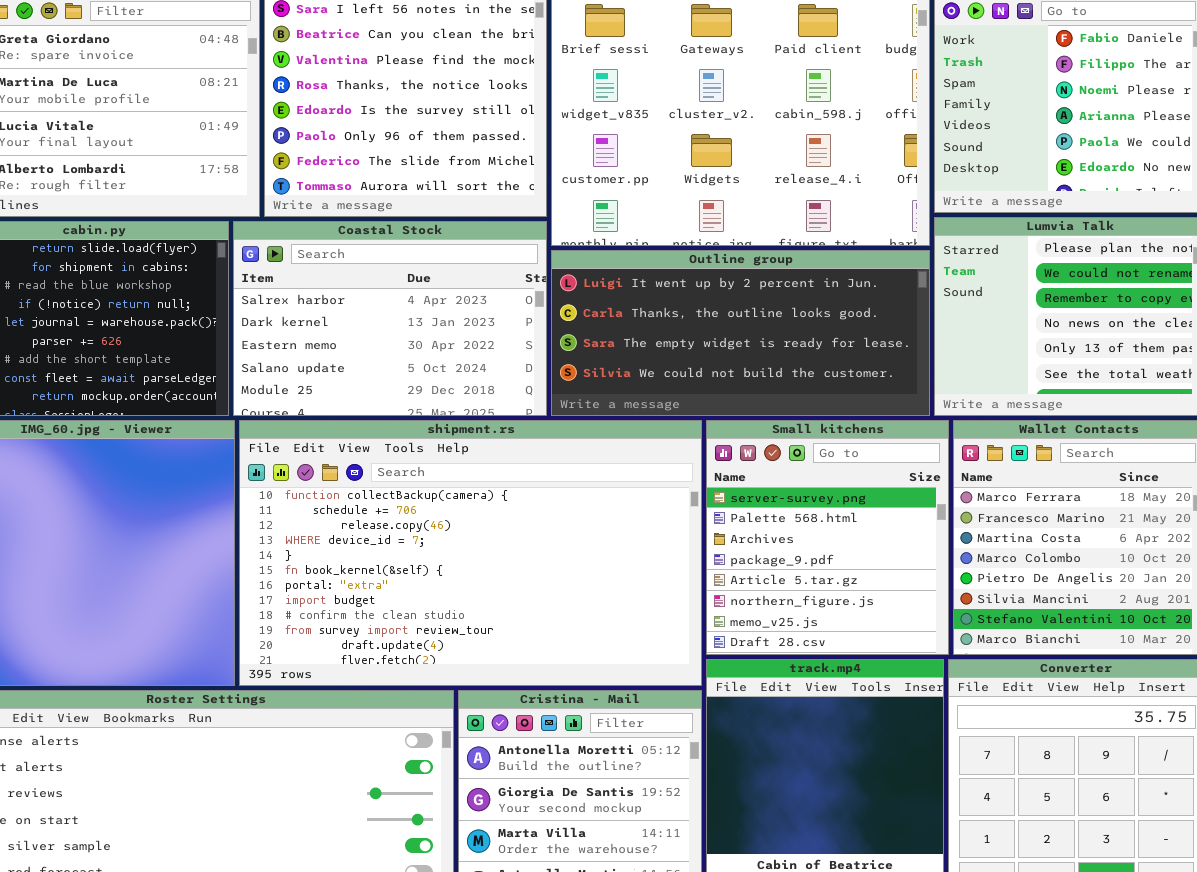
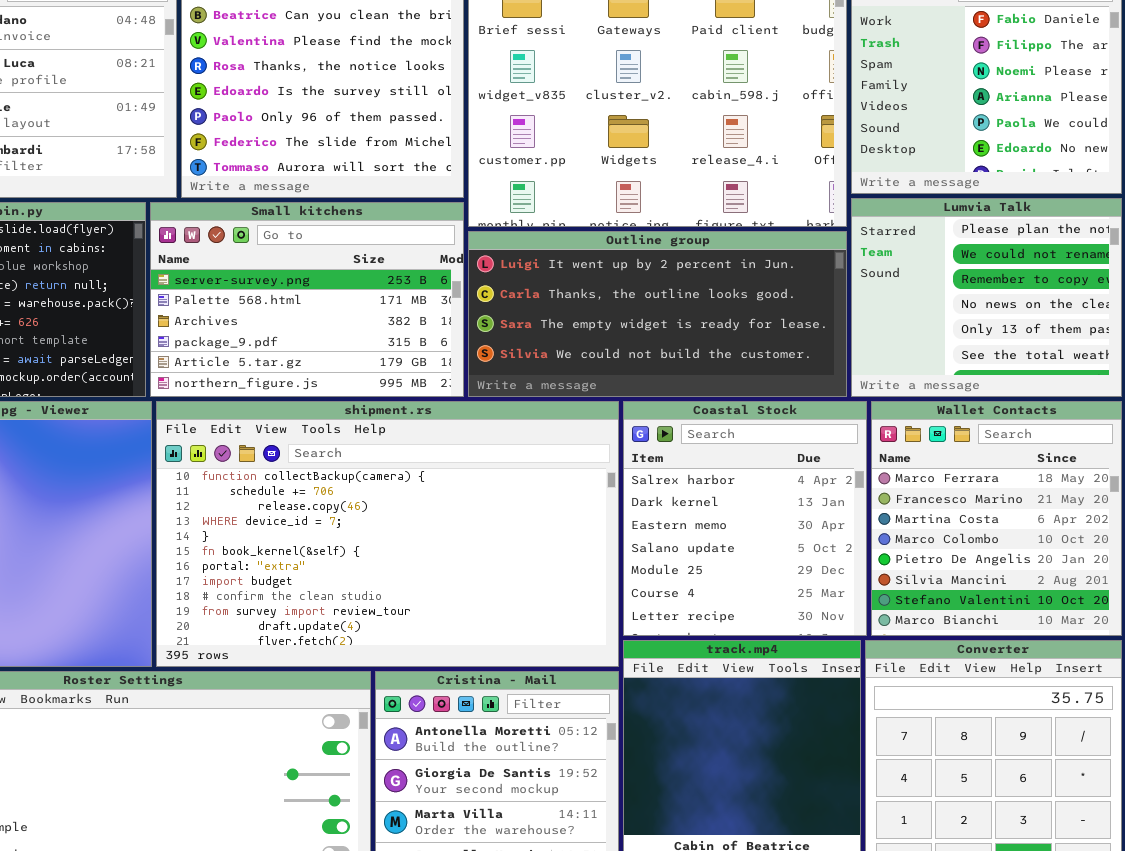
Coastal Stock: [233,221,547,416] -> [623,401,867,636], moved, resized
Small kitchens: [706,420,949,655] -> [150,202,464,397], moved, resized

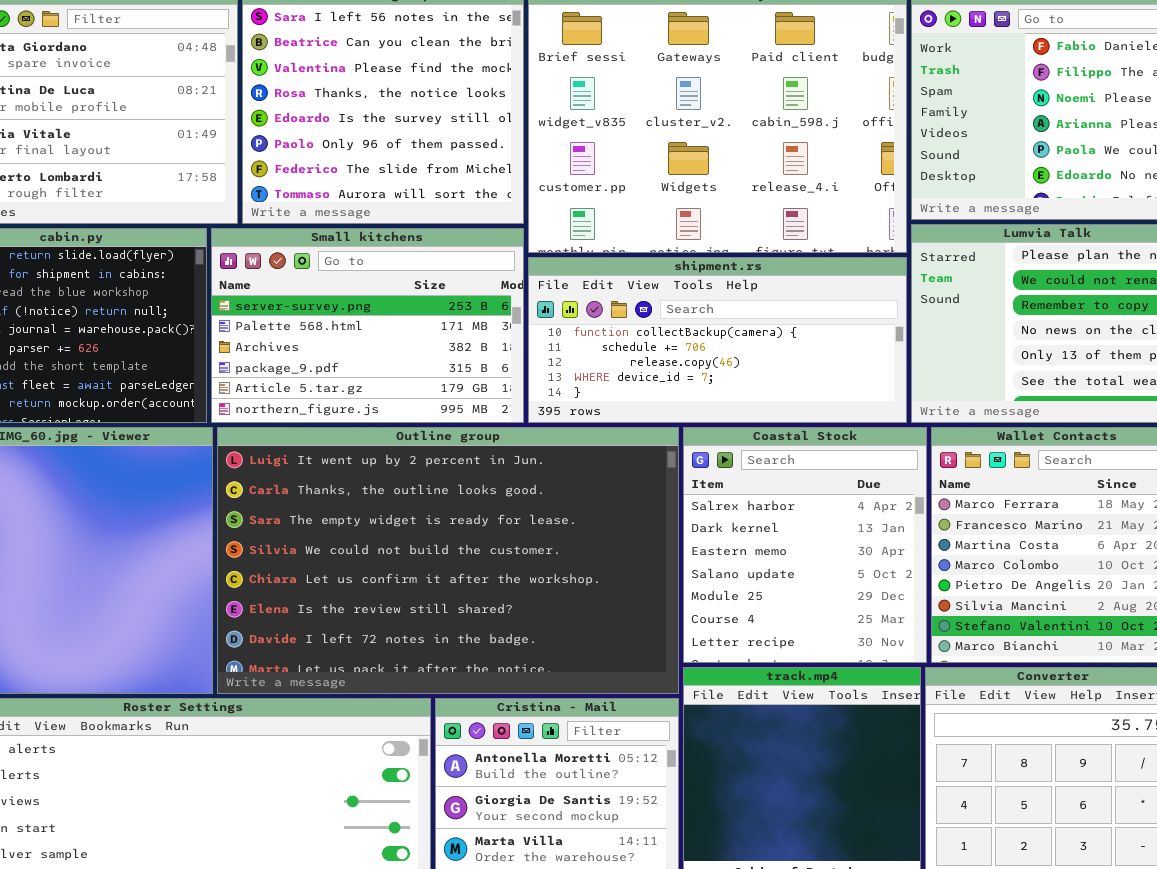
Outline group: [468,231,847,397] -> [217,427,679,694], moved, resized
shipment.rs: [156,401,619,667] -> [528,257,907,423], moved, resized

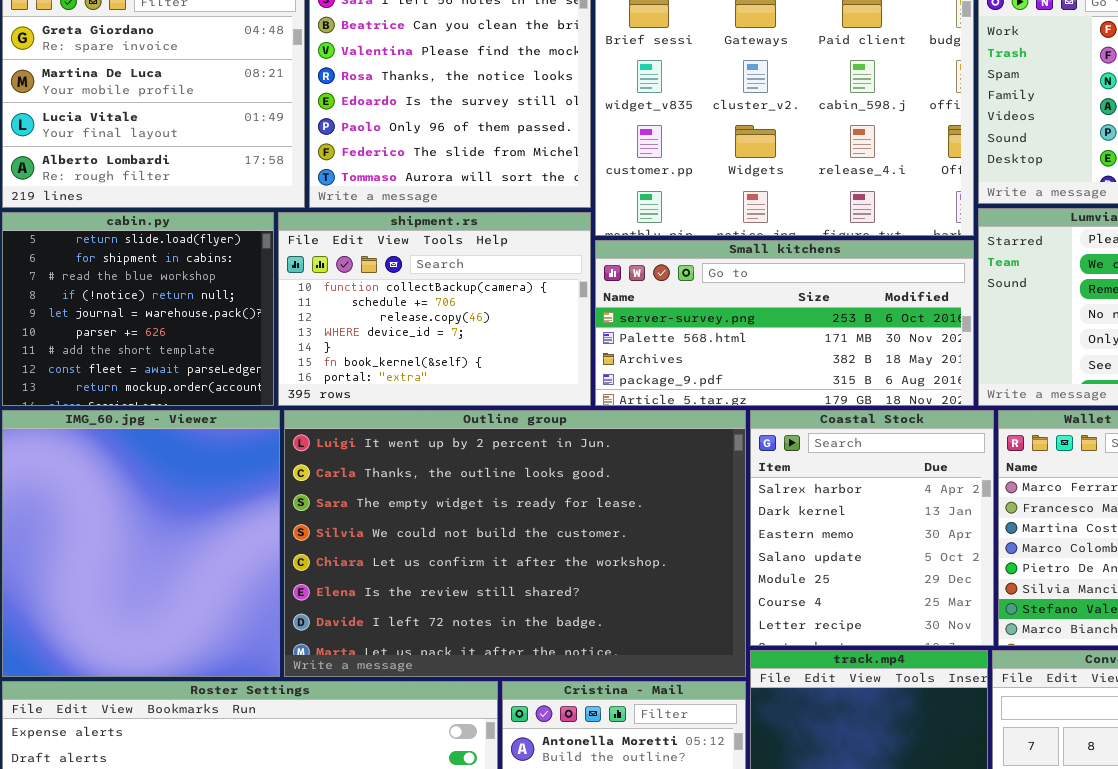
Small kitchens: [211,228,524,423] -> [595,240,974,406], moved, resized
shipment.rs: [528,257,907,423] -> [278,212,591,406], moved, resized

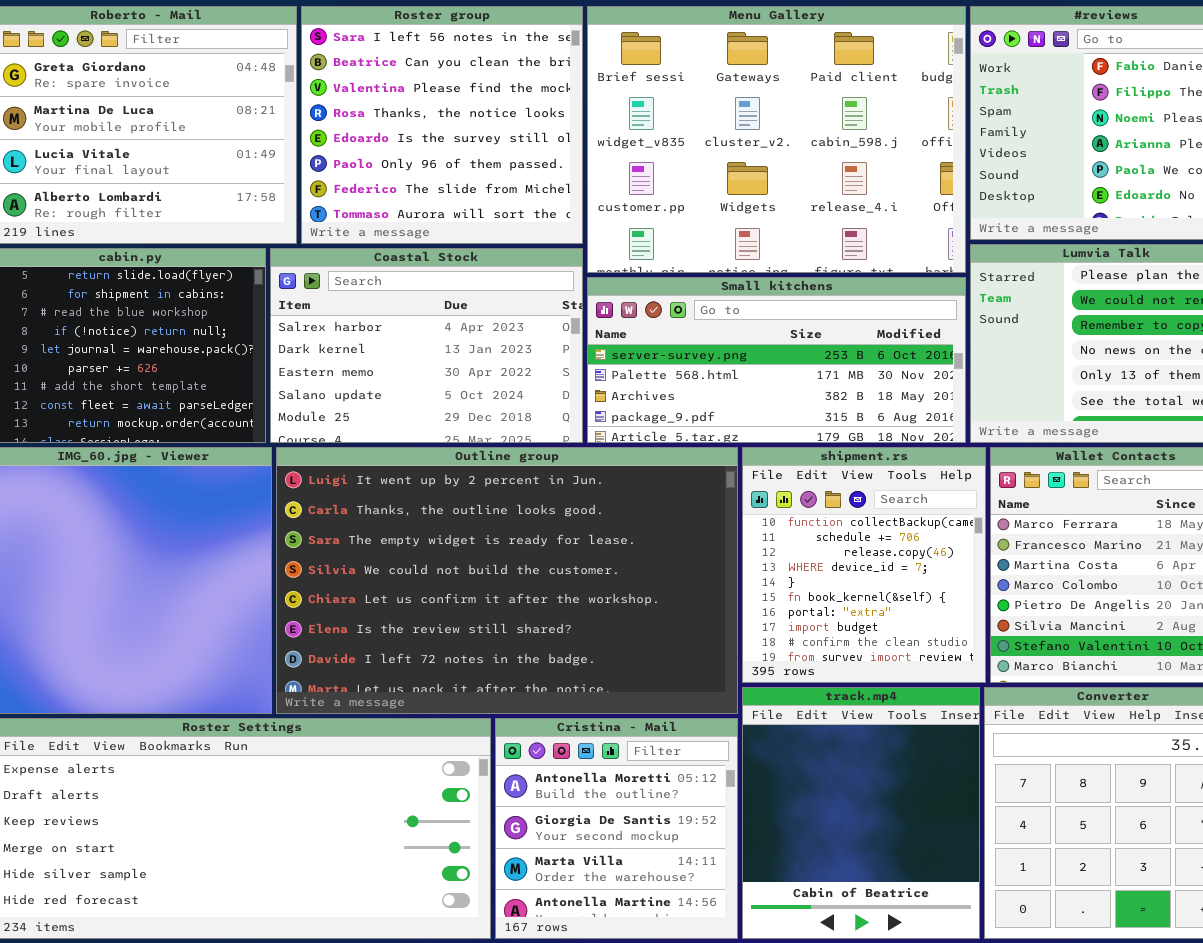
shipment.rs: [278,212,591,406] -> [742,447,986,683], moved, resized
Coastal Stock: [750,410,994,646] -> [270,248,583,443], moved, resized

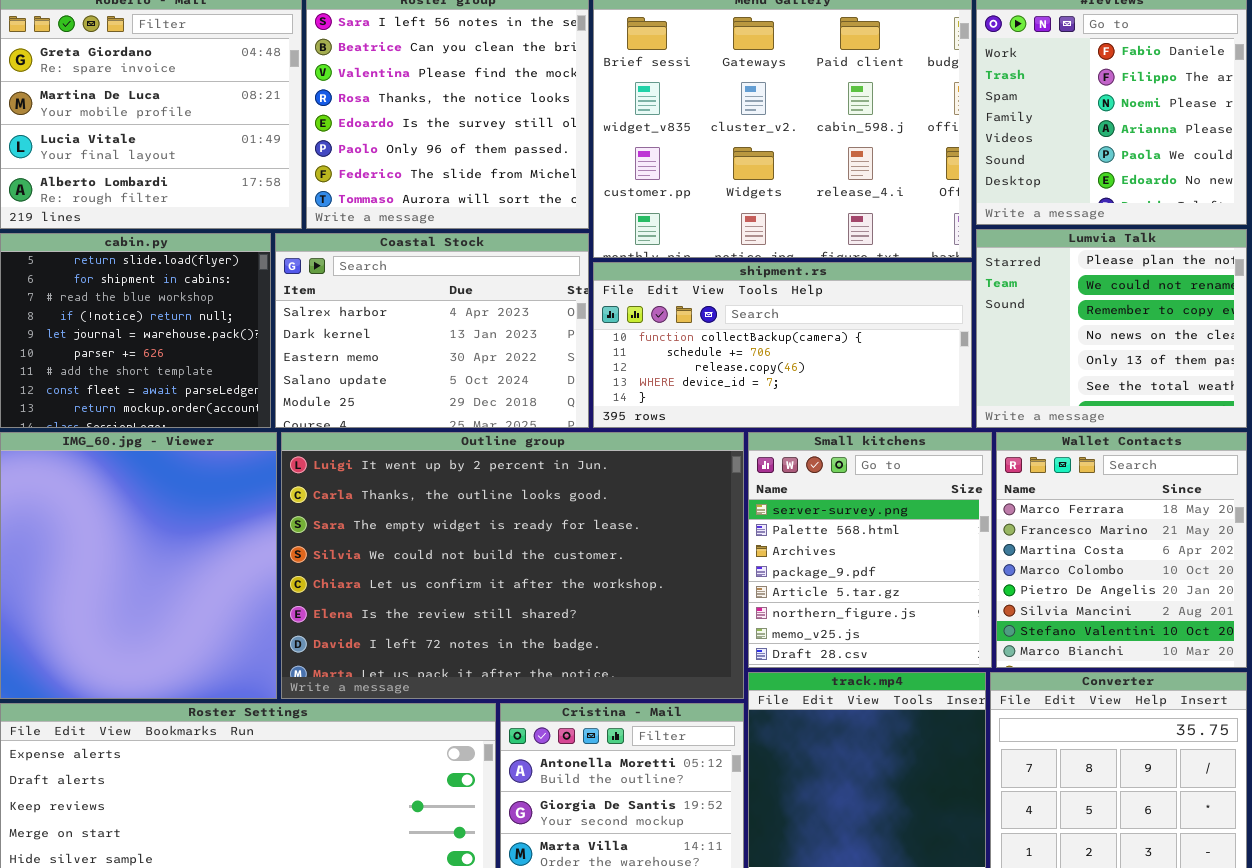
Small kitchens: [587,277,966,443] -> [748,432,992,668], moved, resized
shipment.rs: [742,447,986,683] -> [593,262,972,428], moved, resized

